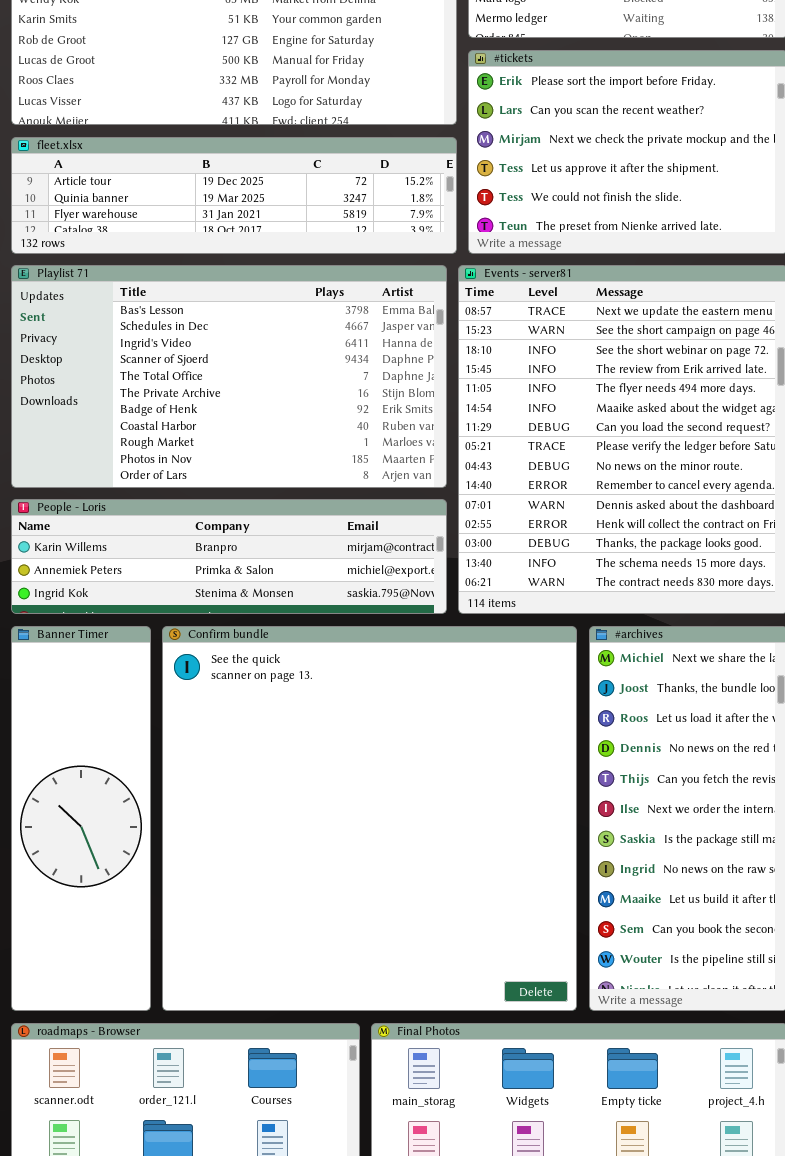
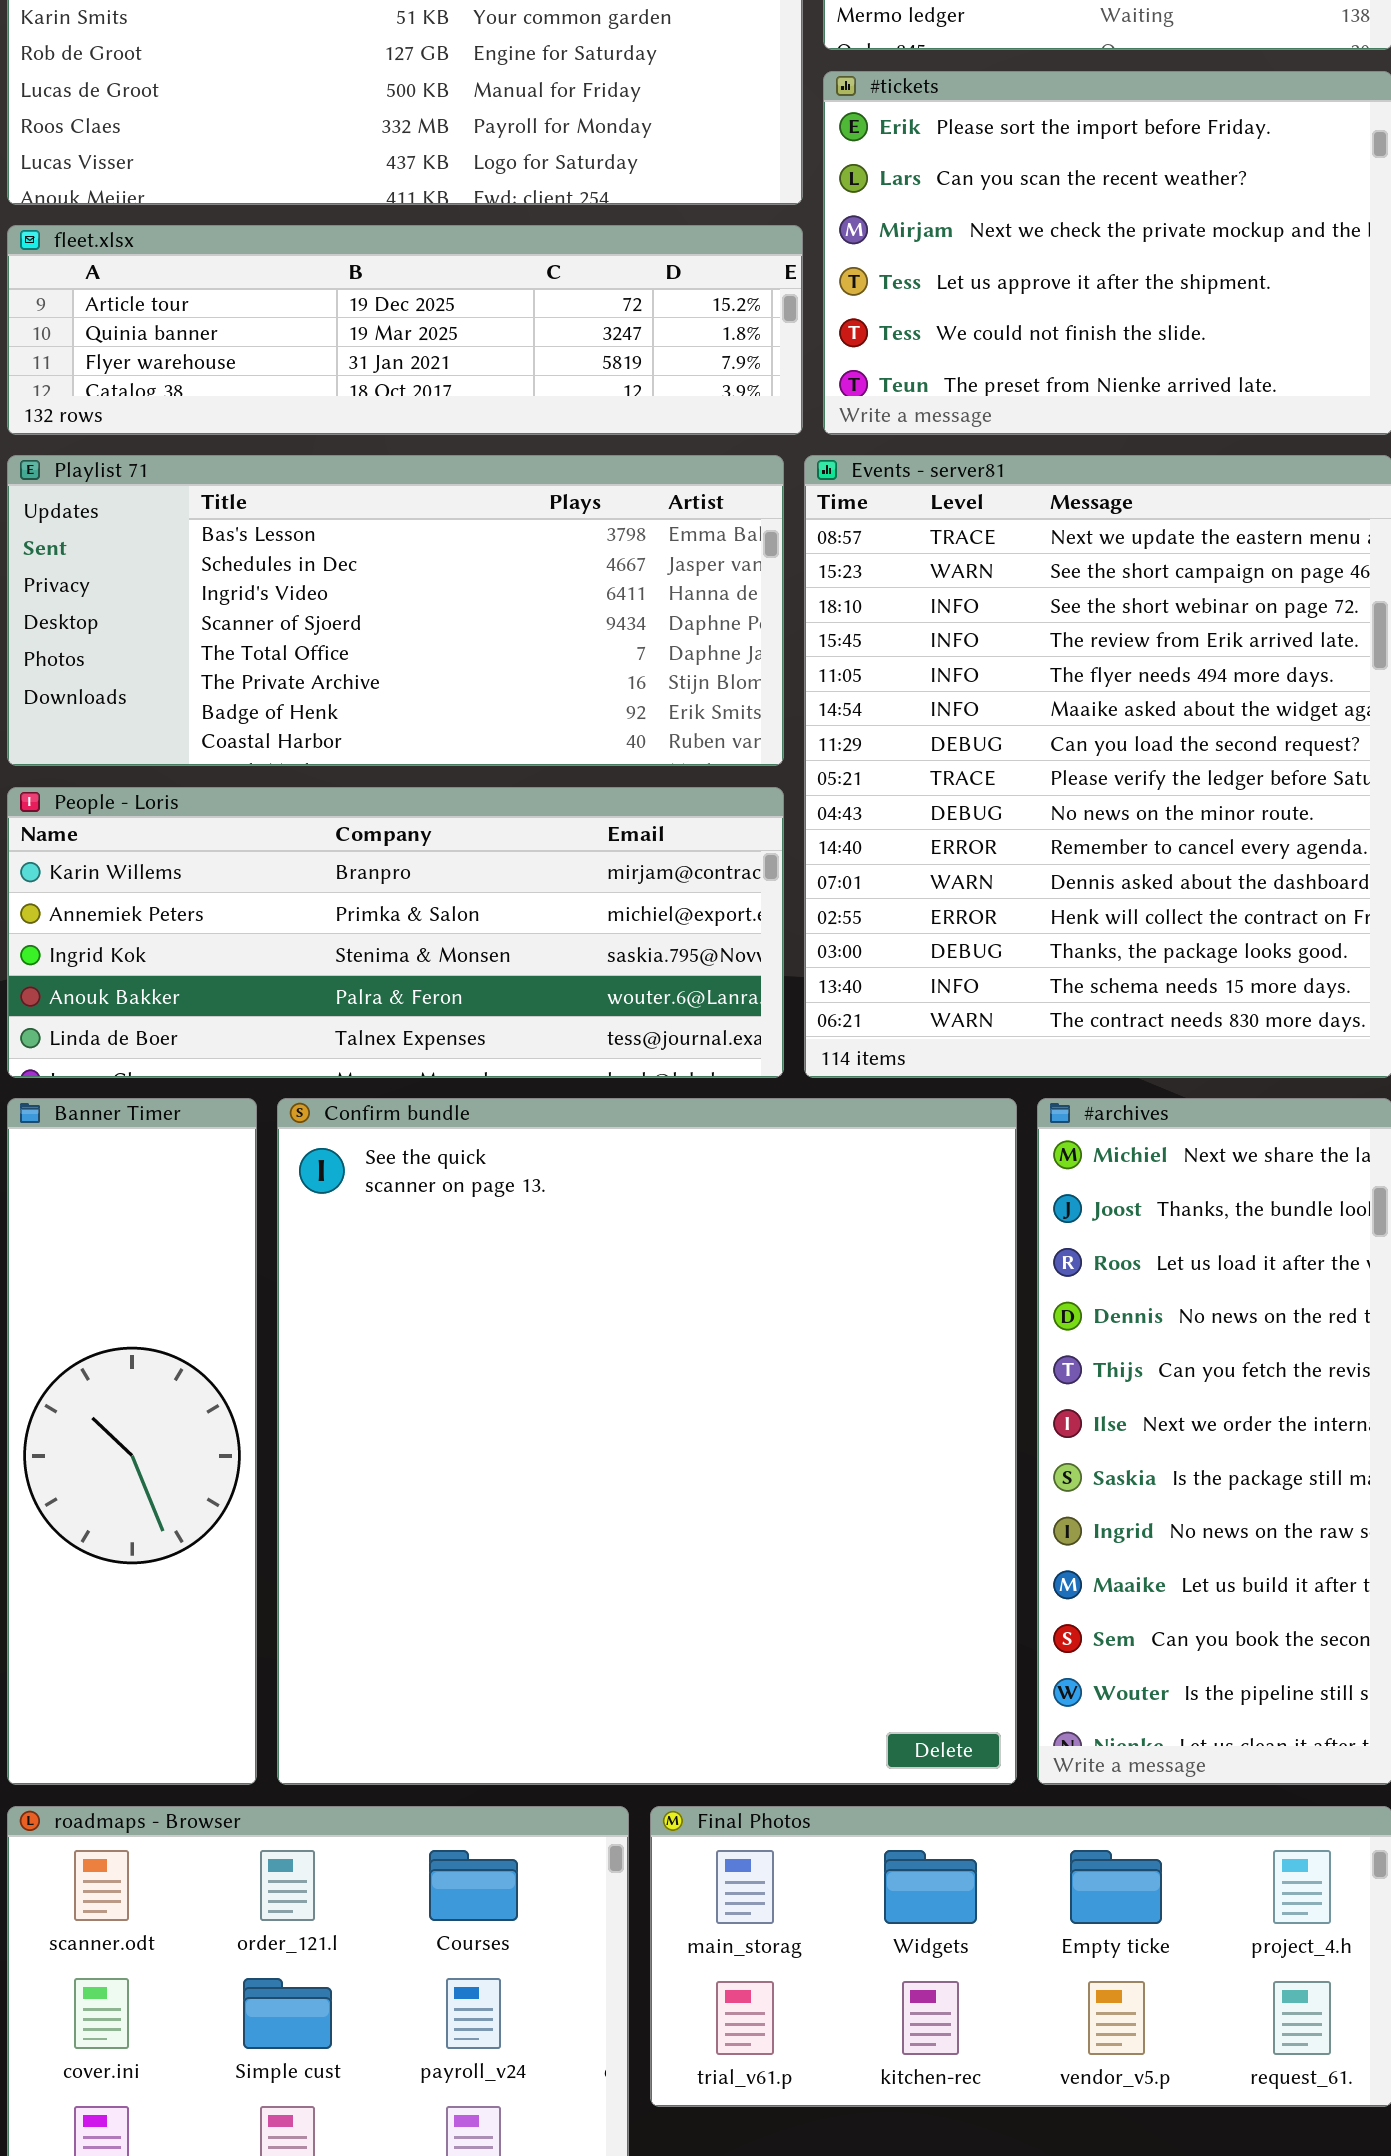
Playlist 71: [11,265,447,488] -> [7,455,784,766], resized
People - Loris: [11,499,447,614] -> [7,787,784,1078], resized

